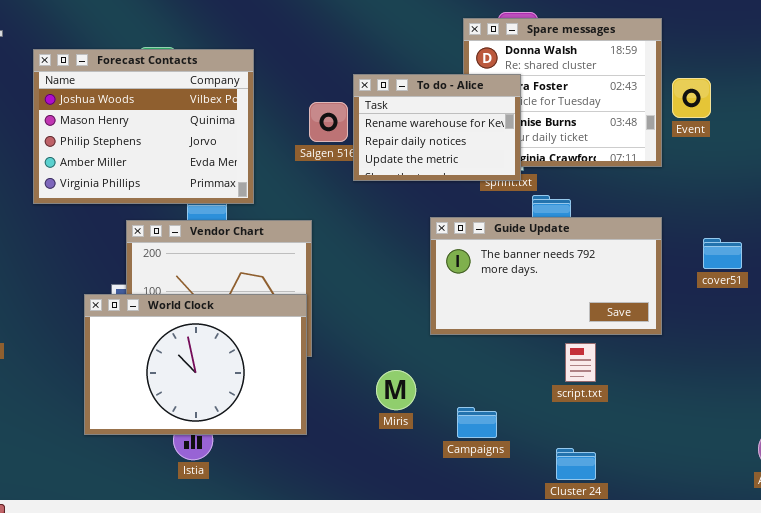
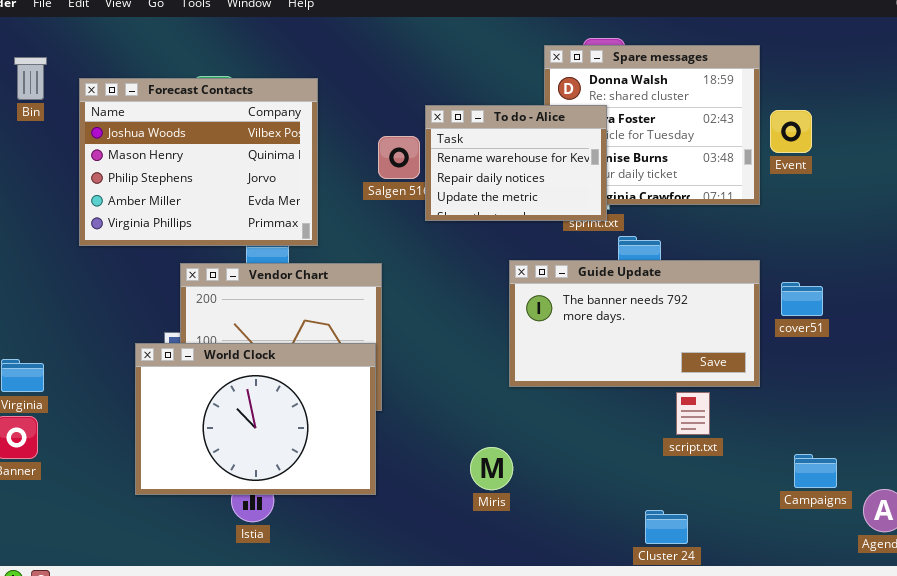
cover51: [703,238,742,269] -> [781,282,823,316], moved
script.txt: [565,343,596,382] -> [676,392,710,435], moved
Miris: [376,370,416,410] -> [470,447,513,490], moved
Campaigns: [457,407,497,438] -> [794,454,837,488], moved

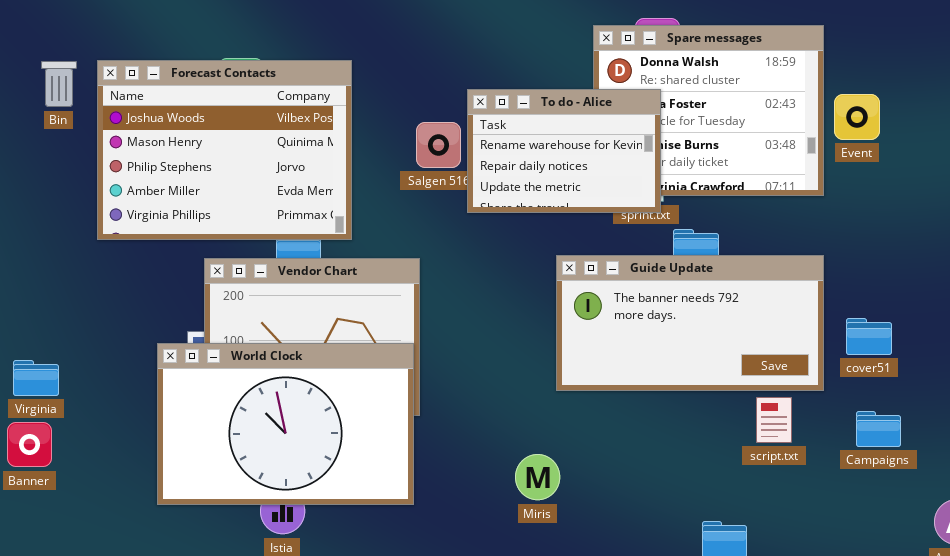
Bin: [14,57,47,100] -> [41,61,77,107], moved
cover51: [781,282,823,316] -> [846,318,892,355], moved
script.txt: [676,392,710,435] -> [756,397,792,443], moved
Campaigns: [794,454,837,488] -> [856,411,901,447], moved

